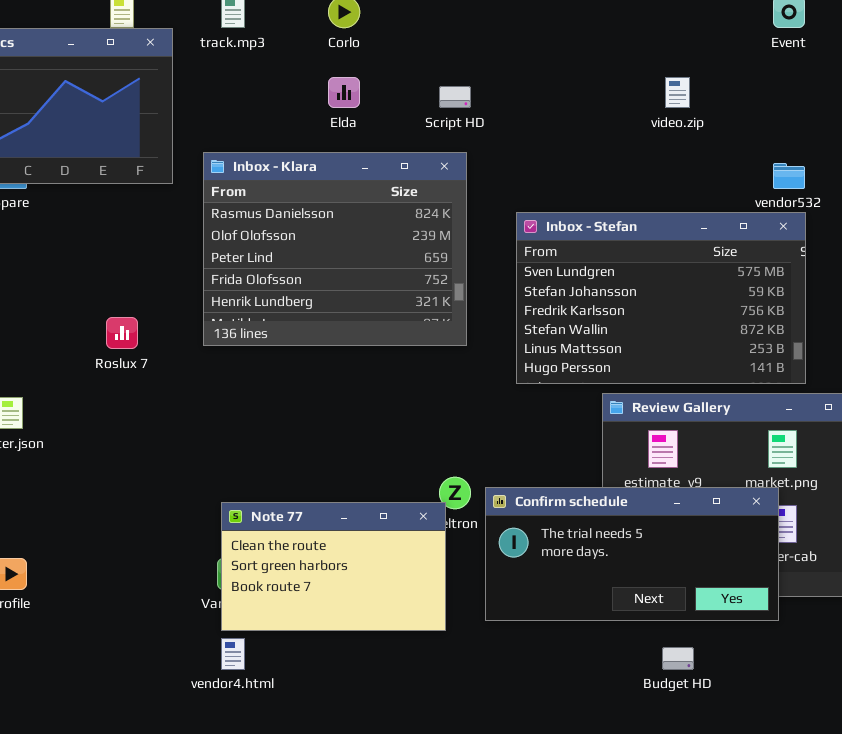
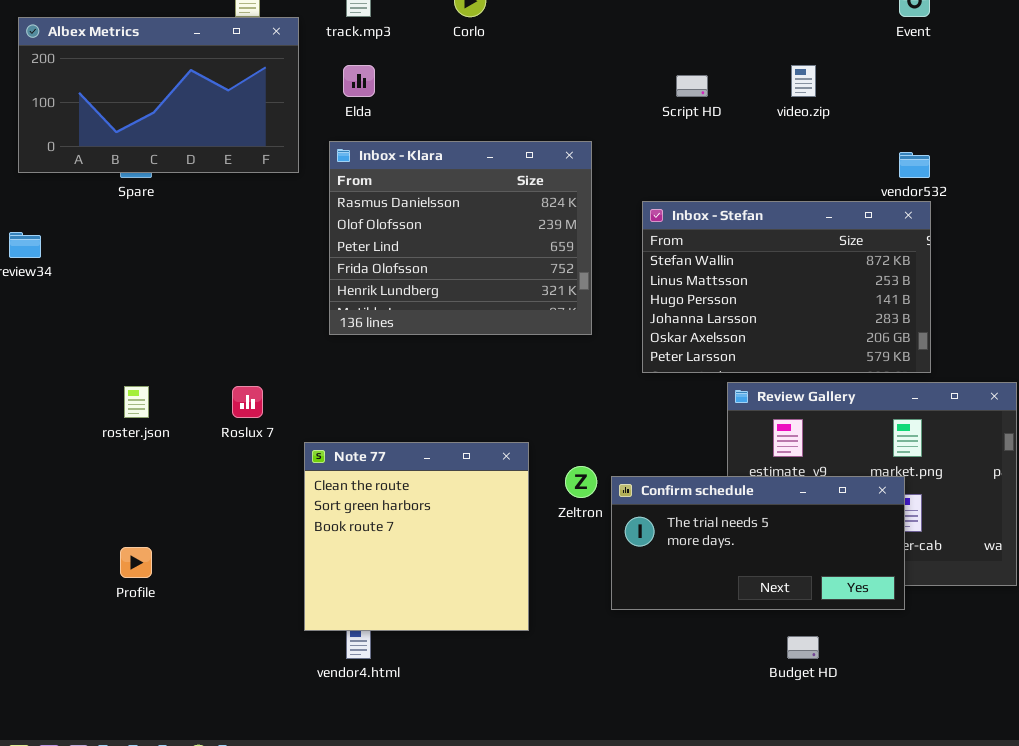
Elda: [328,77,360,108] -> [343,65,375,97], moved
Script HD: [439,86,471,108] -> [676,75,708,97], moved
Inbox - Stefan: [516,212,806,384] -> [642,201,931,373], scrolled down 3 rows
Roslux 7: [106,317,138,349] -> [232,386,263,418], moved
Note 77: [221,502,446,631] -> [304,442,529,631], moved, resized

